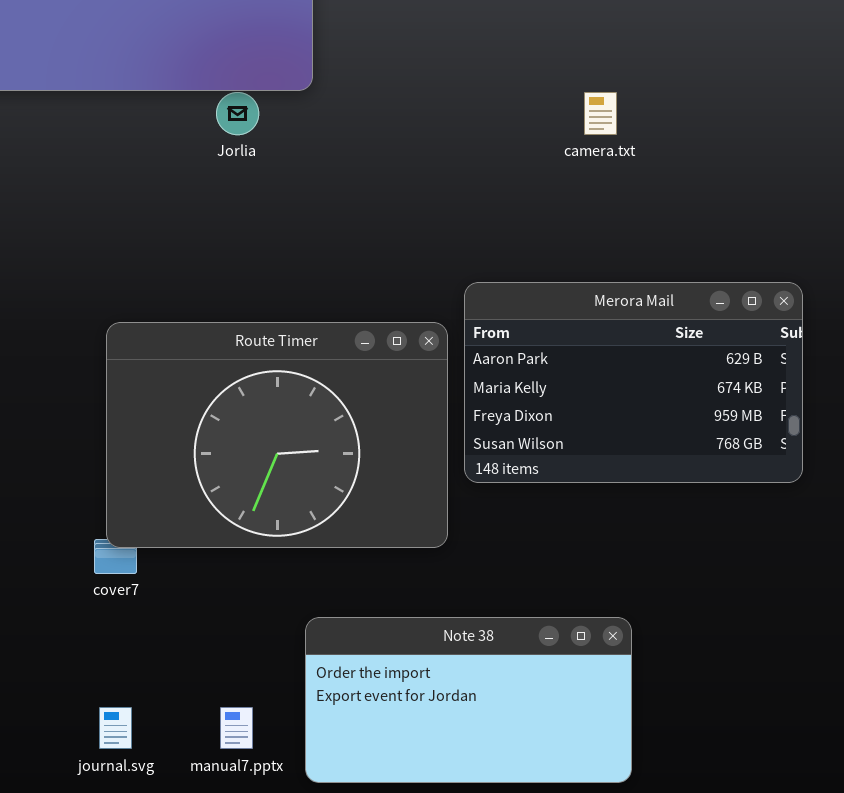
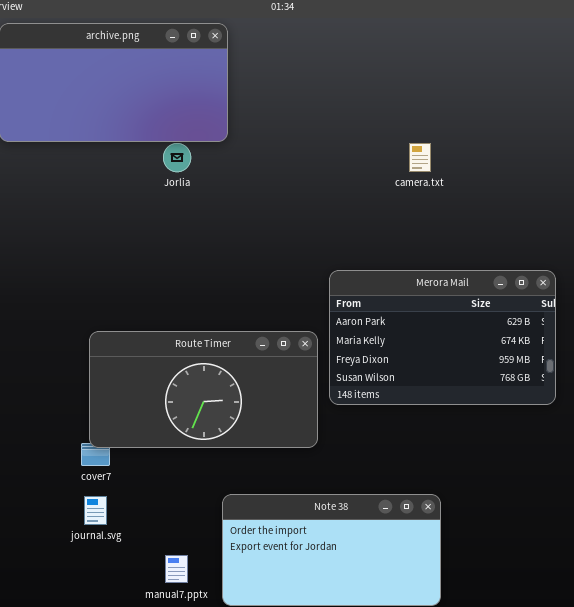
Route Timer: [106,322,448,548] -> [89,331,318,448], resized
journal.svg: [99,707,132,749] -> [84,496,107,525], moved

